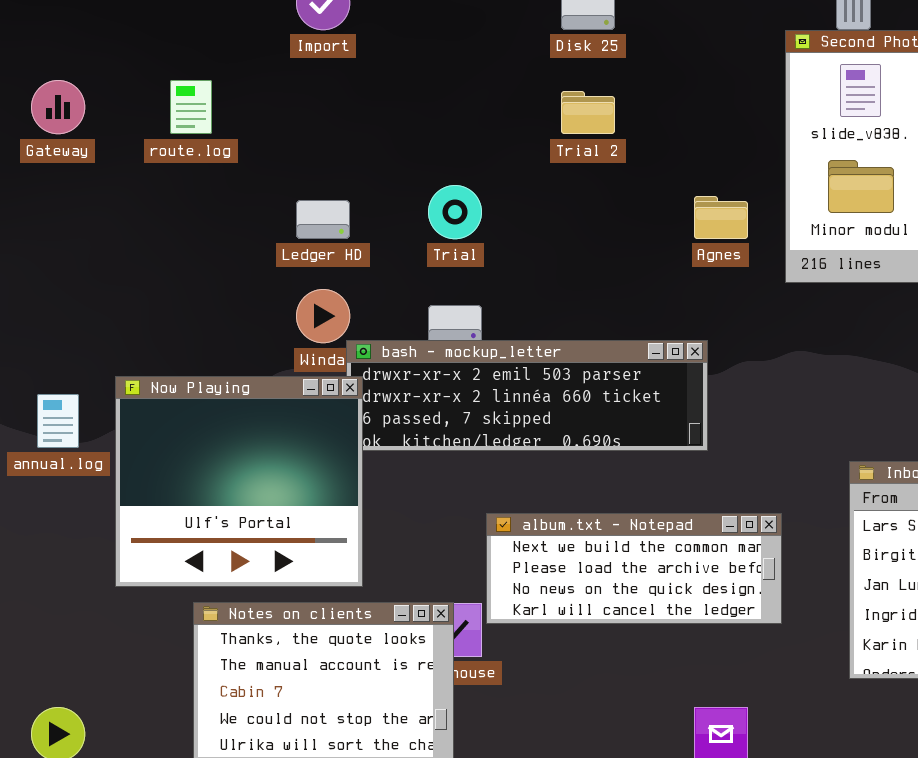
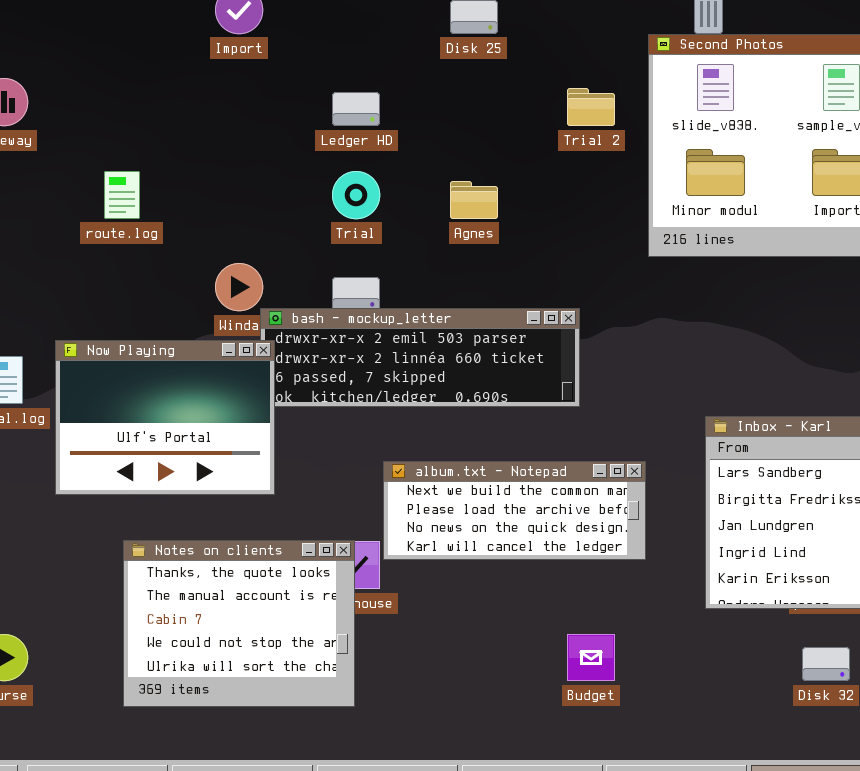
route.log: [170,80,212,134] -> [104,171,140,219], moved
Trial 2: [561,91,615,134] -> [567,88,615,126], moved
Agnes: [694,196,748,239] -> [450,181,498,219], moved
Ledger HD: [296,200,350,239] -> [332,92,380,126], moved
Now Playing: [115,376,363,587] -> [55,340,275,495], resized

